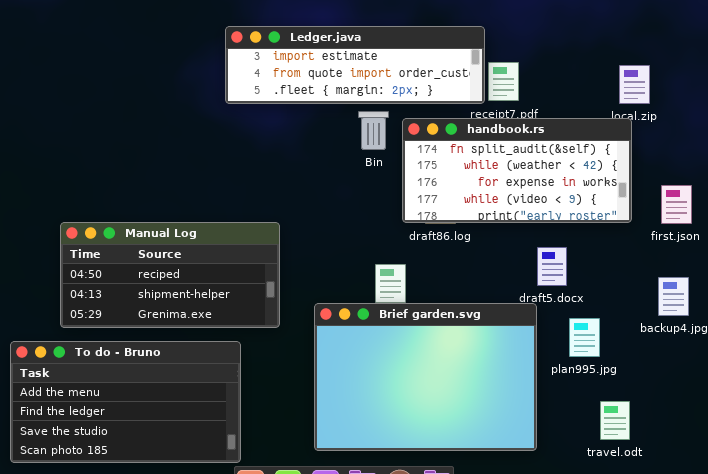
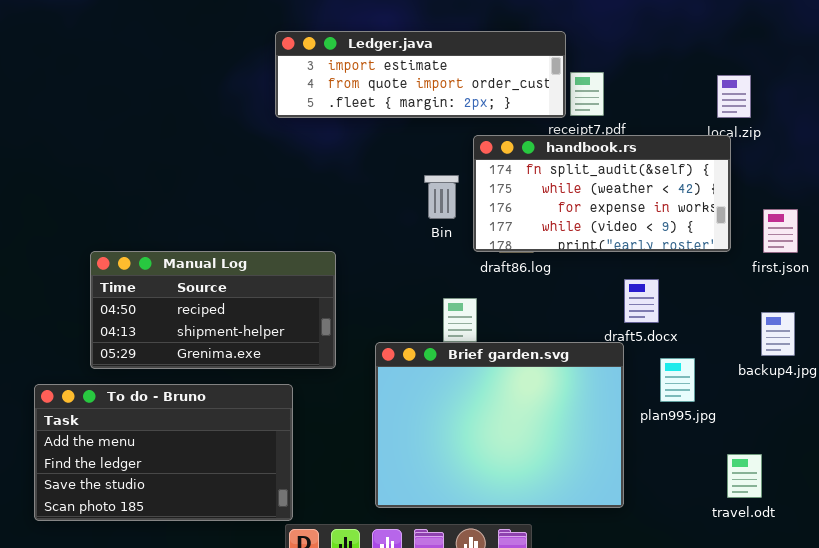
Bin: [358,111,389,150] -> [424,175,459,219], moved
travel.odt: [600,401,630,440] -> [727,454,762,498], moved

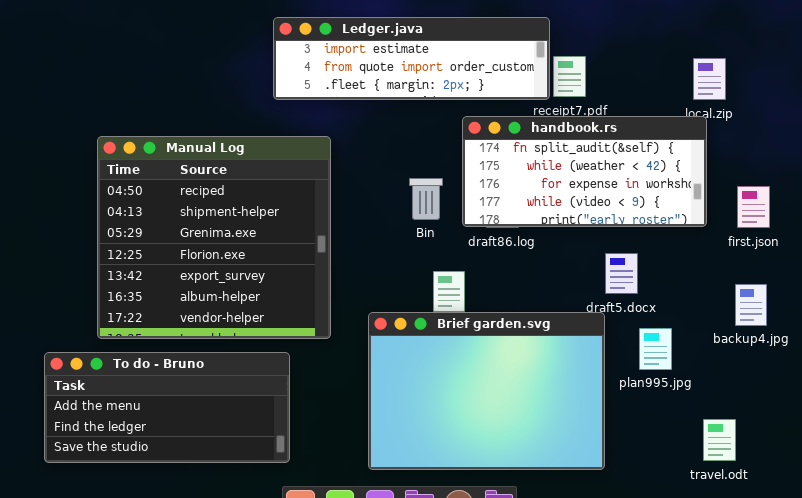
Bin: [424,175,459,219] -> [409,178,443,220], moved
Manual Log: [90,251,336,369] -> [97,136,331,339], resized
To do - Bruno: [34,384,293,521] -> [44,352,290,463], resized

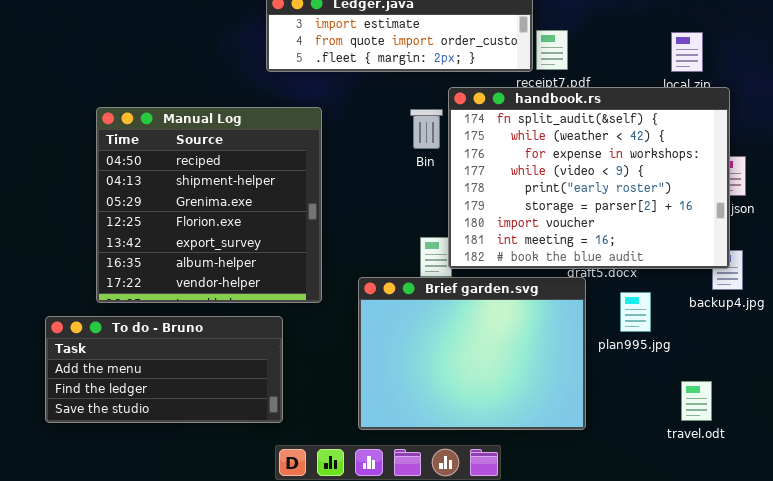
handbook.rs: [462,116,707,227] -> [448,87,730,269], resized
Bin: [409,178,443,220] -> [410,109,443,149], moved

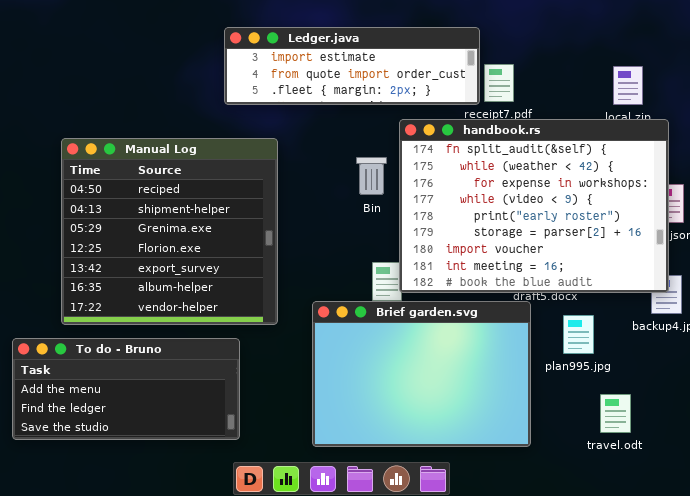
Bin: [410,109,443,149] -> [356,157,387,195], moved
travel.odt: [681,381,712,421] -> [600,394,631,433], moved

